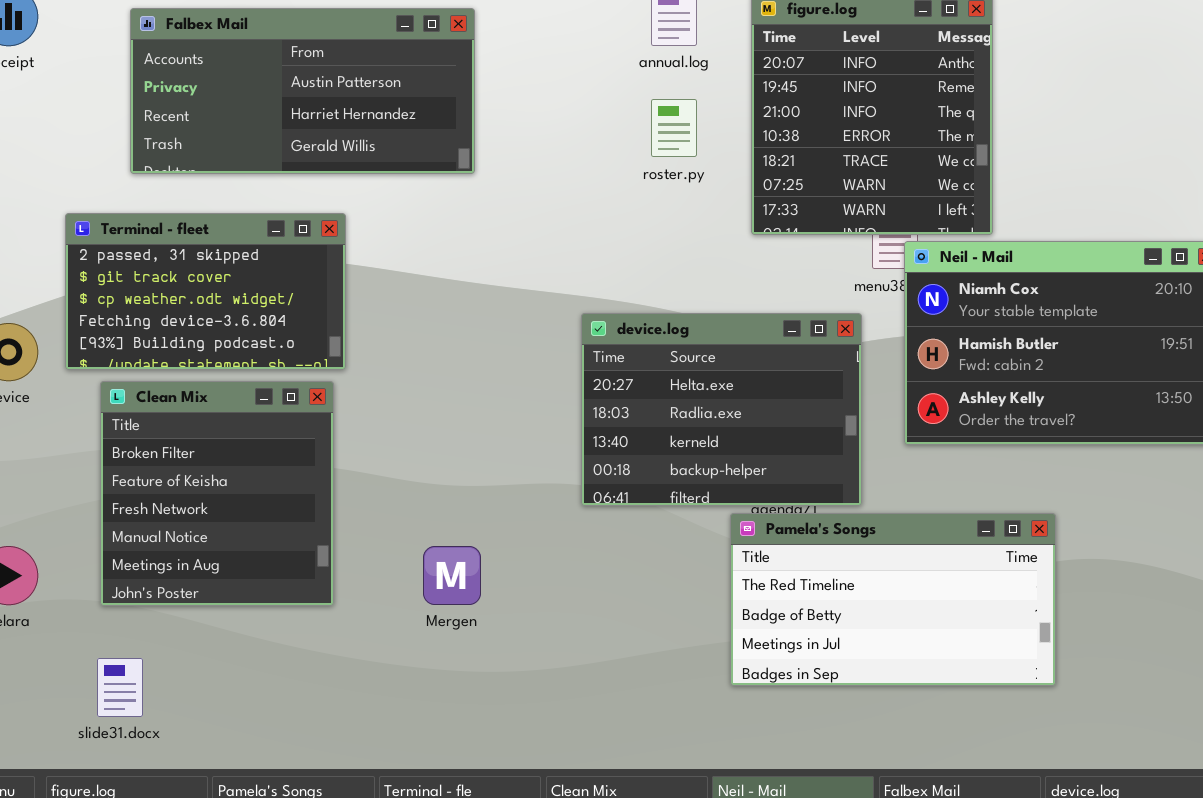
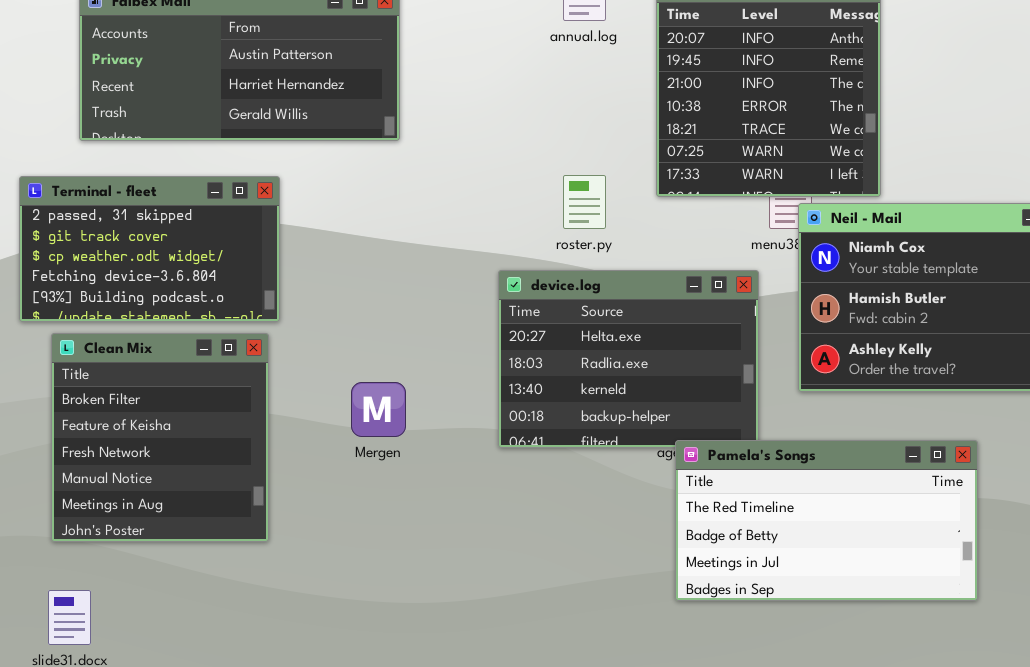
roster.py: [651,99,697,157] -> [563,175,606,229], moved
Pamela's Songs: [730,513,1056,686] -> [675,440,978,601], moved
Mergen: [423,546,481,605] -> [351,382,406,437], moved

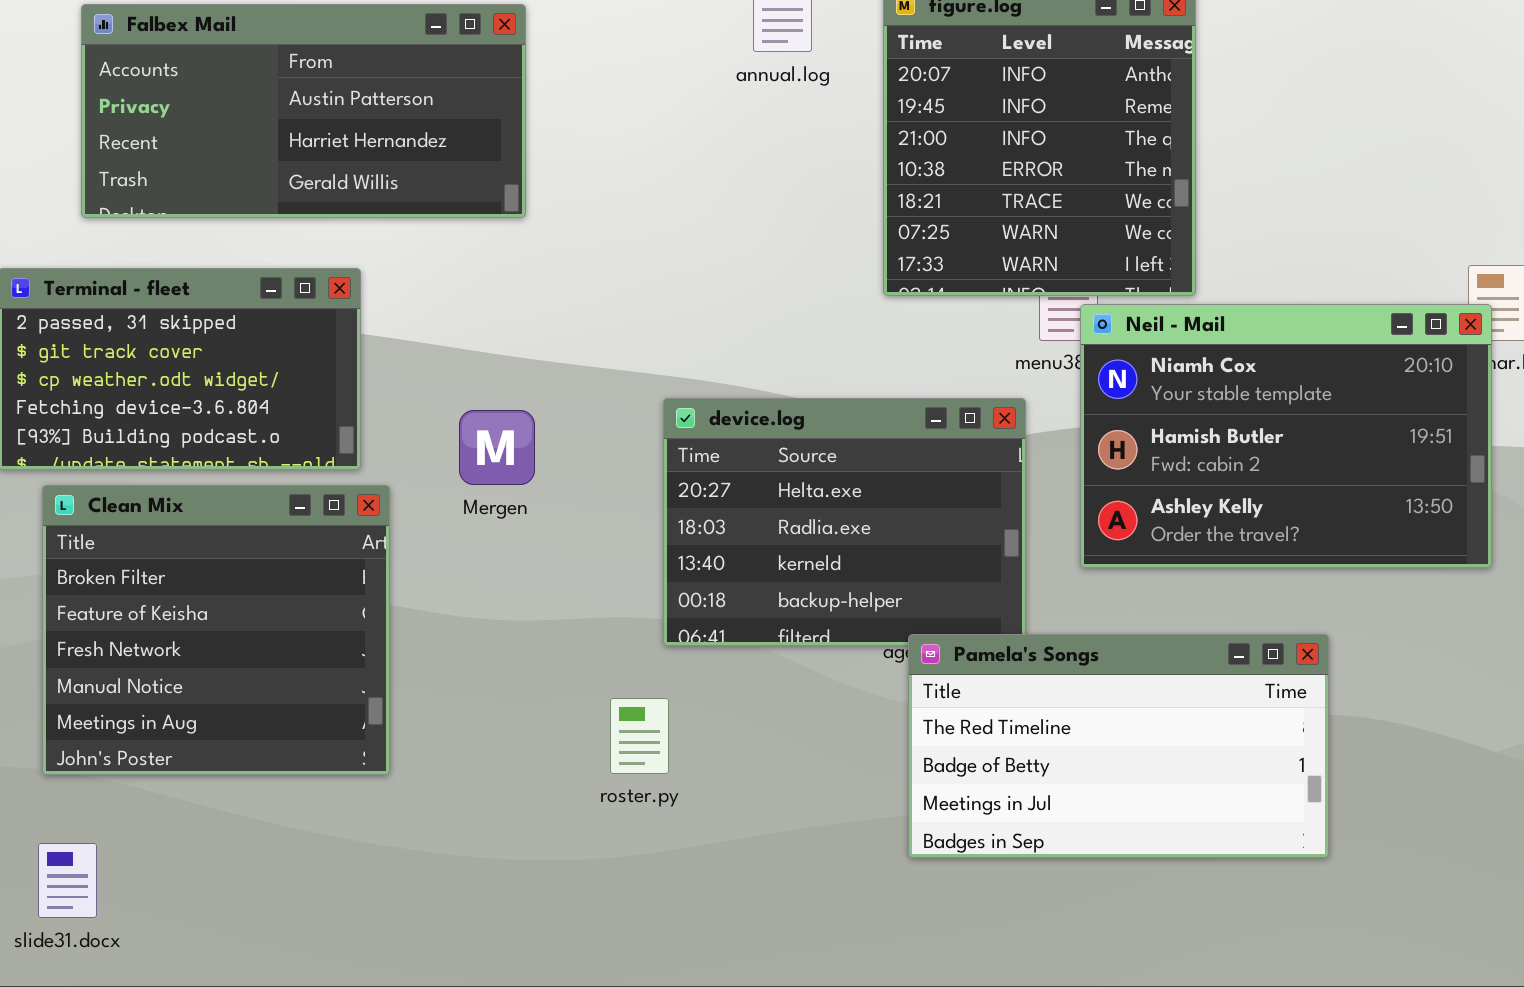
roster.py: [563,175,606,229] -> [610,698,669,774], moved
Clean Mix: [51,333,269,542] -> [42,485,390,775], resized
Mergen: [351,382,406,437] -> [459,410,535,485], moved

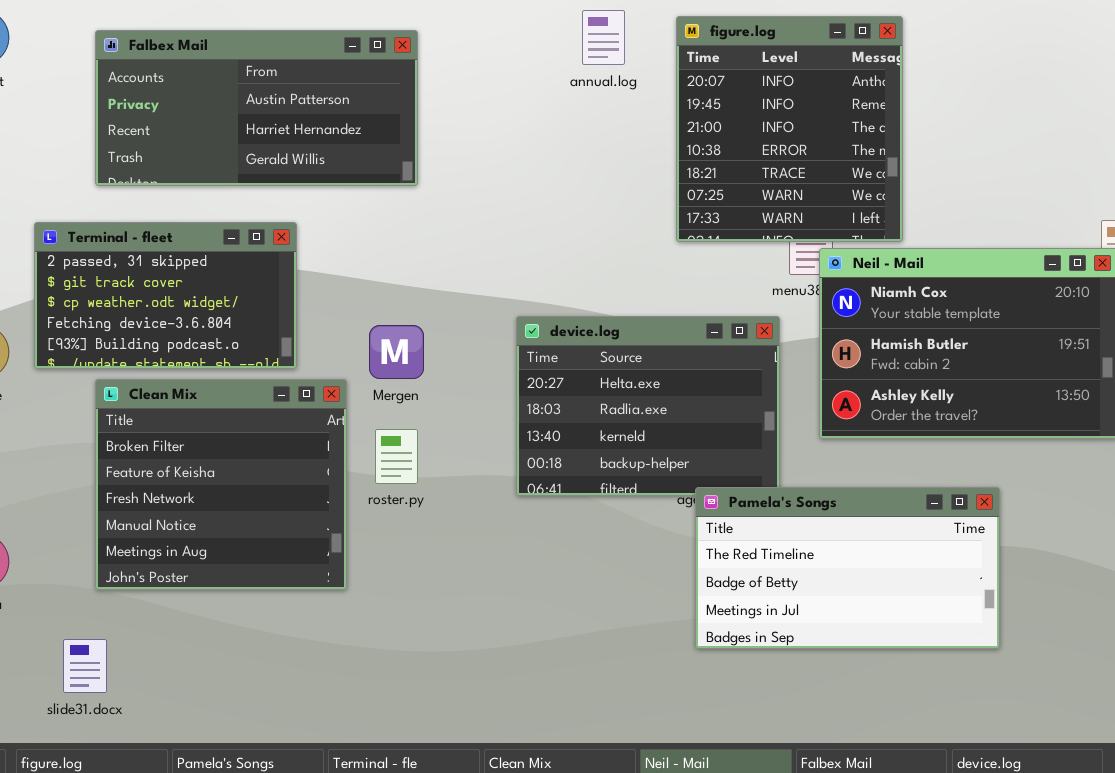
Clean Mix: [42,485,390,775] -> [95,379,347,590], moved
roster.py: [610,698,669,774] -> [375,429,418,484], moved

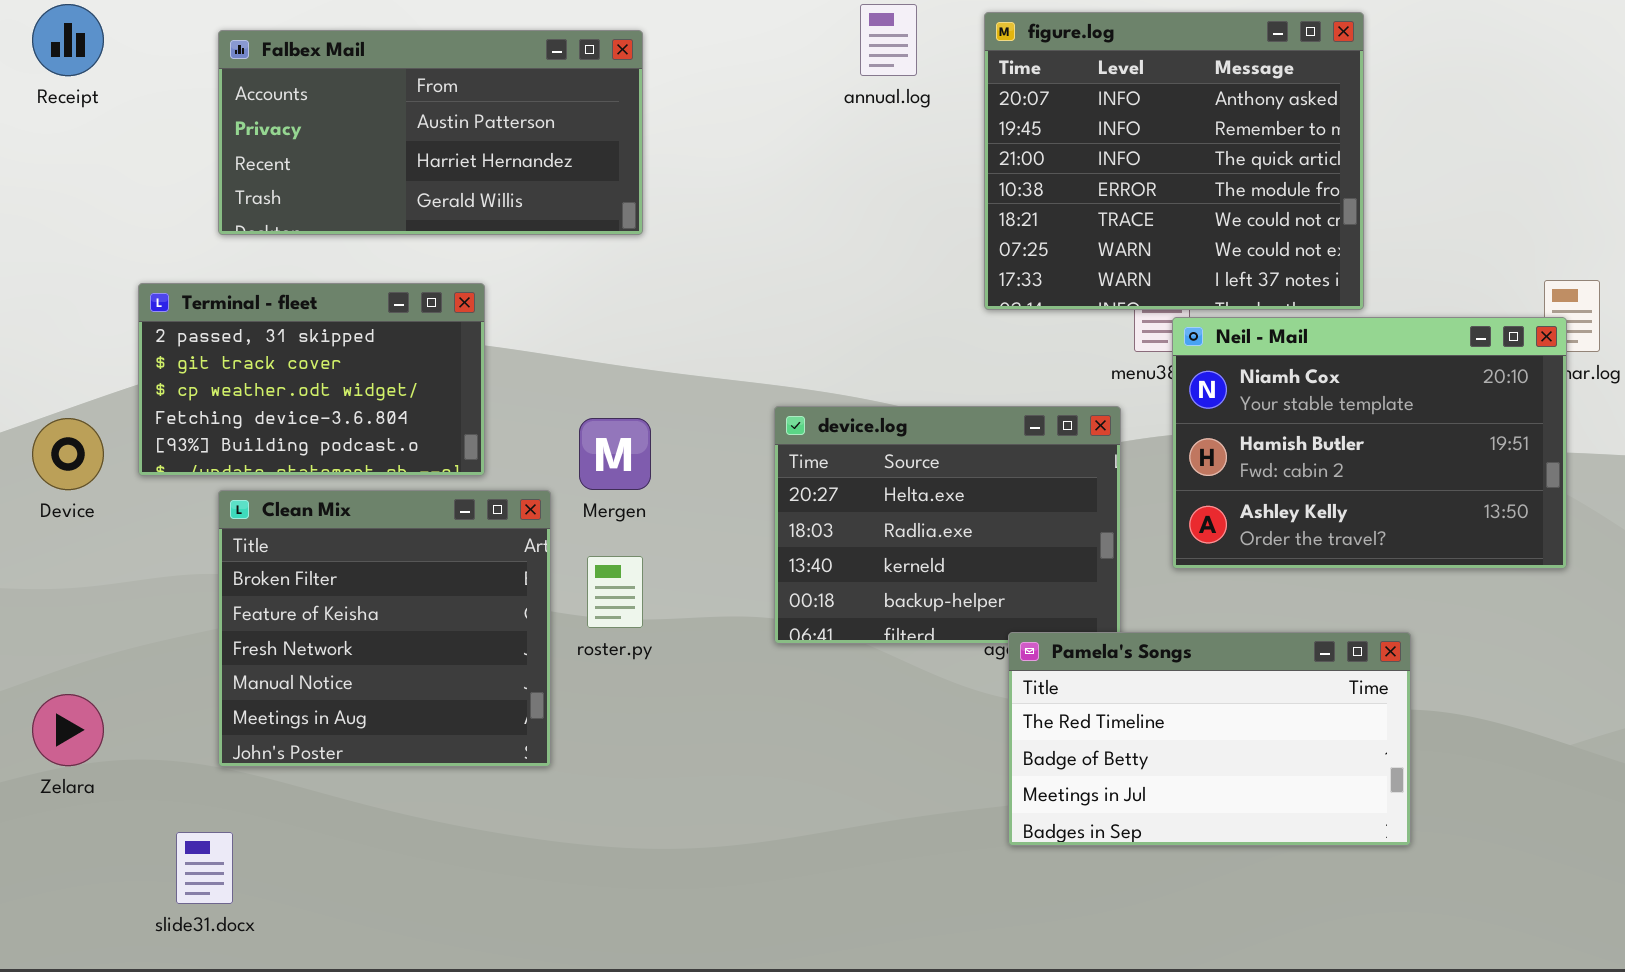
figure.log: [676,16,903,242] -> [984,12,1364,310], resized

